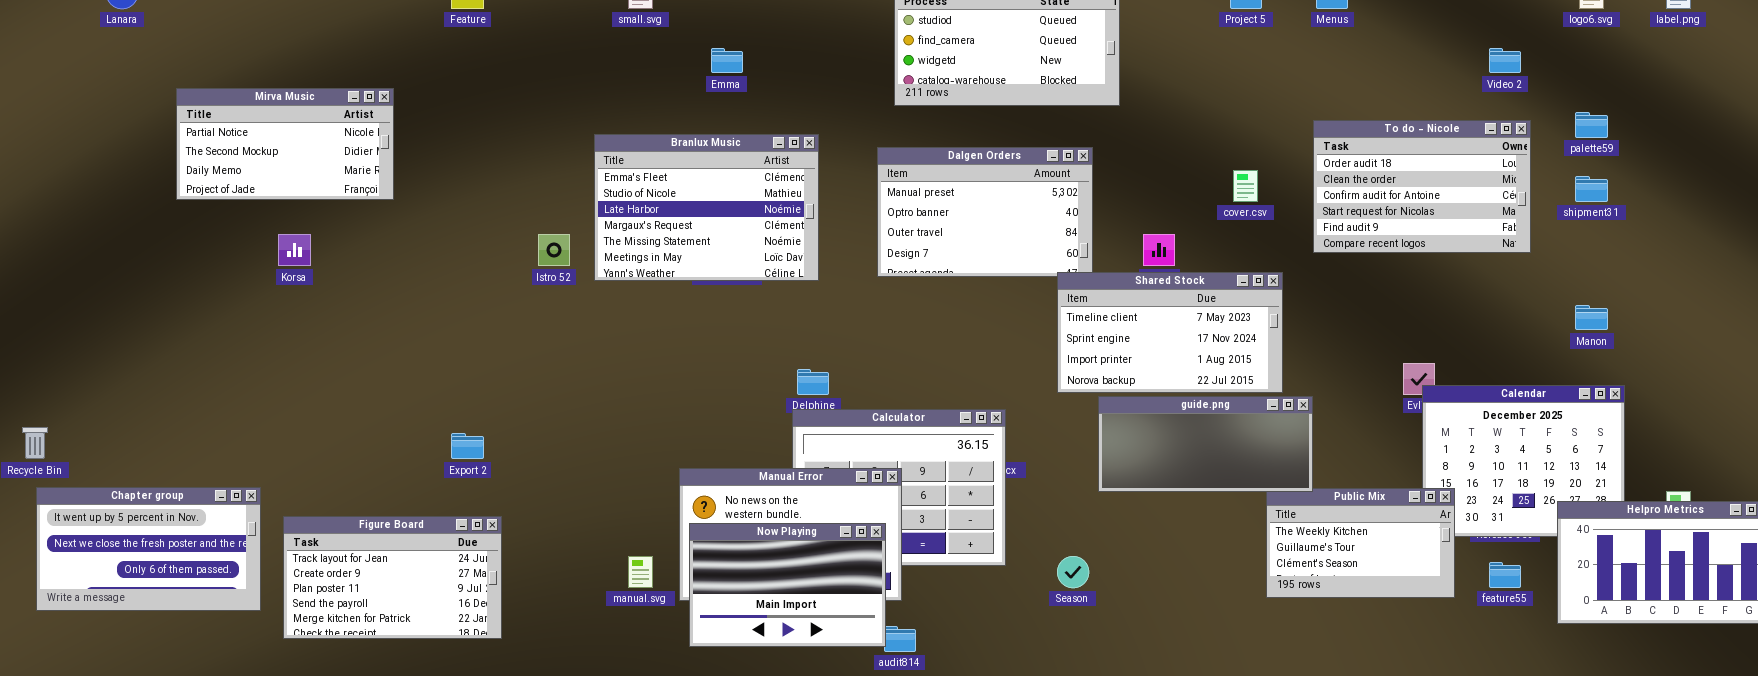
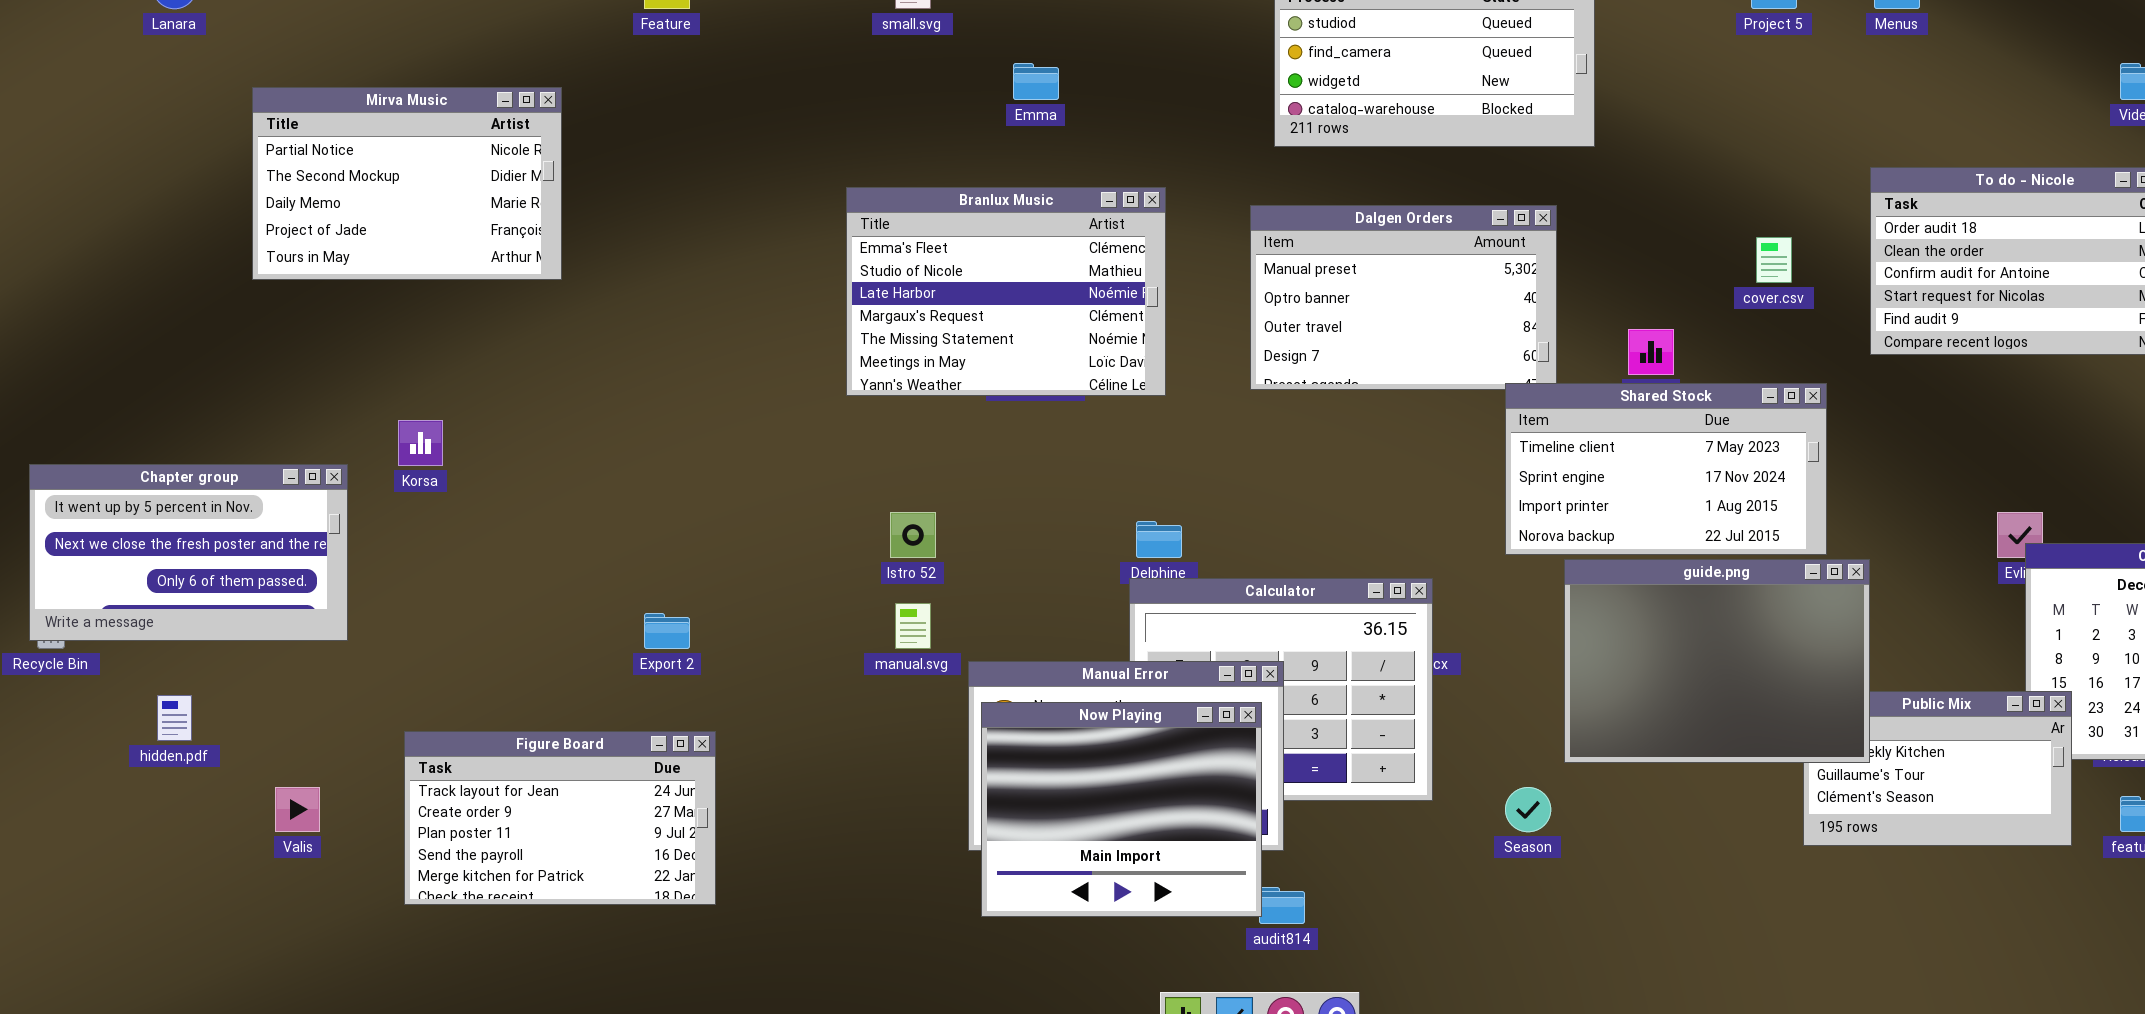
Mirva Music: [176,88,394,200] -> [252,87,562,280], resized
Korsa: [278,234,311,266] -> [398,420,443,466], moved
Istro 52: [538,234,570,266] -> [890,512,936,558], moved
guide.png: [1098,396,1313,492] -> [1564,559,1870,763], resized
Chapter group: [36,487,261,611] -> [29,464,348,641], moved
Now Playing: [689,523,886,647] -> [981,702,1262,917], resized
manual.svg: [628,556,653,588] -> [895,603,931,649], moved

